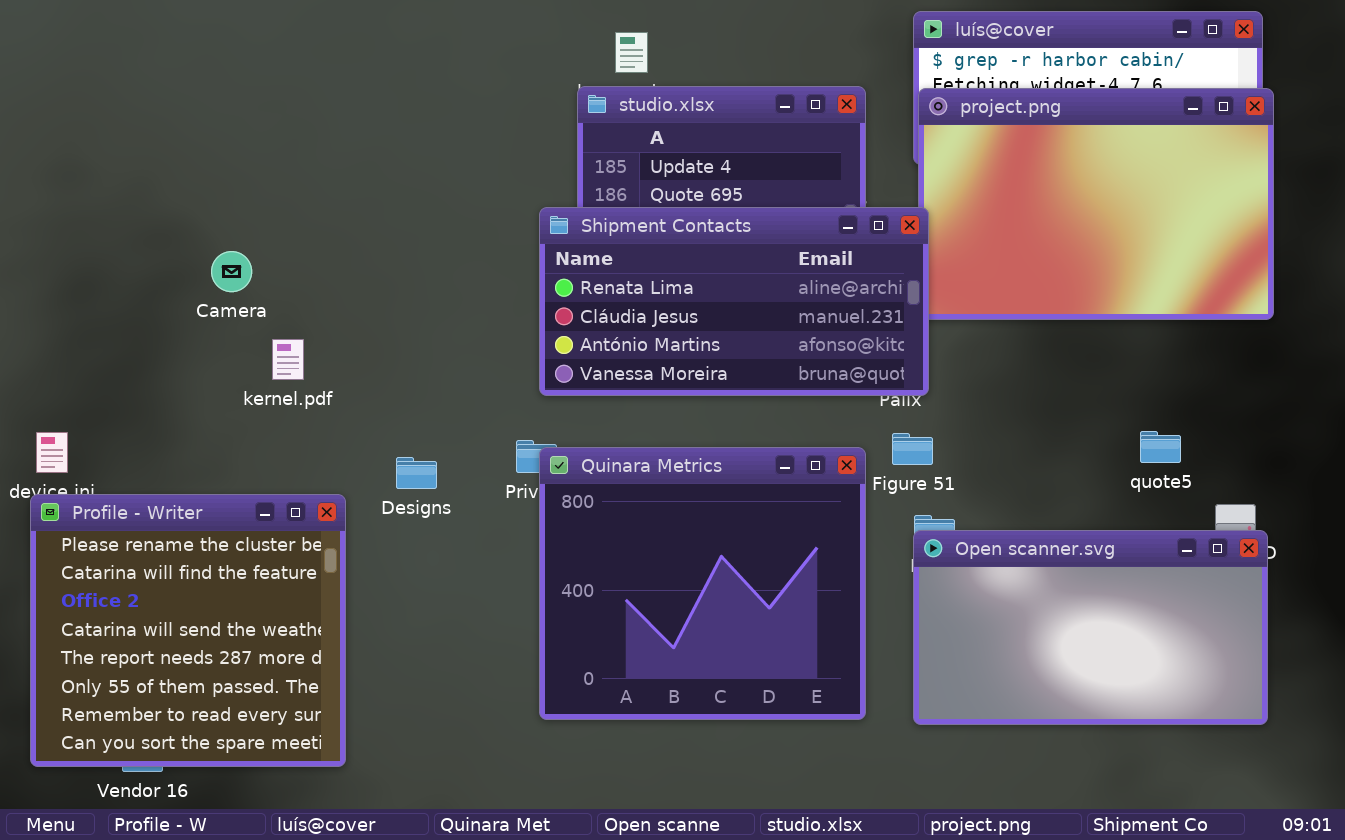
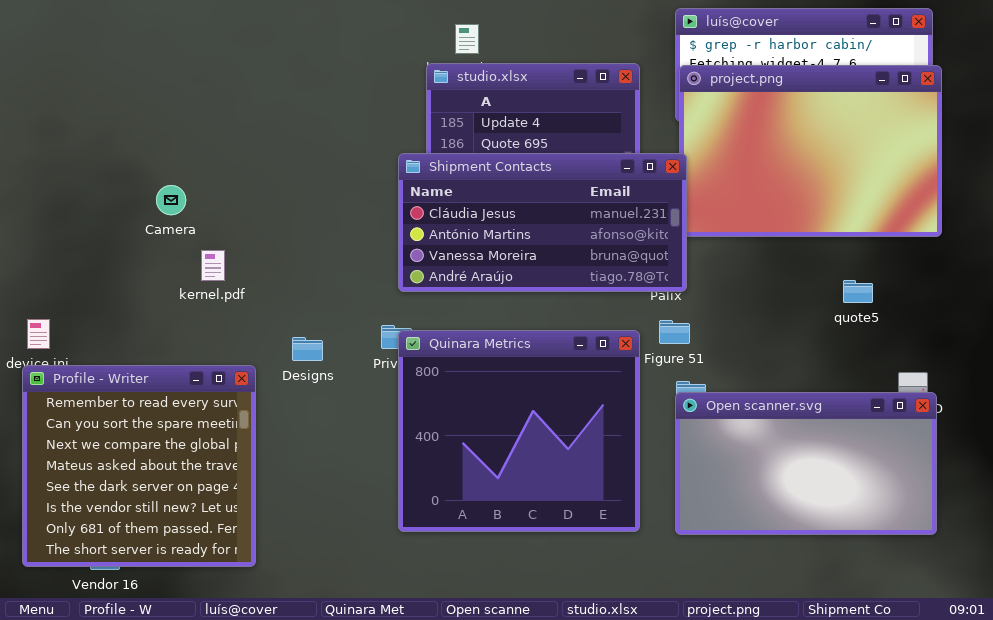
Shipment Contacts: [539,207,929,396] -> [398,153,687,292], scrolled down 1 row
quote5: [1140,431,1181,463] -> [843,280,873,303], moved
Profile - Writer: [30,494,346,767] -> [22,365,256,567], scrolled down 6 rows

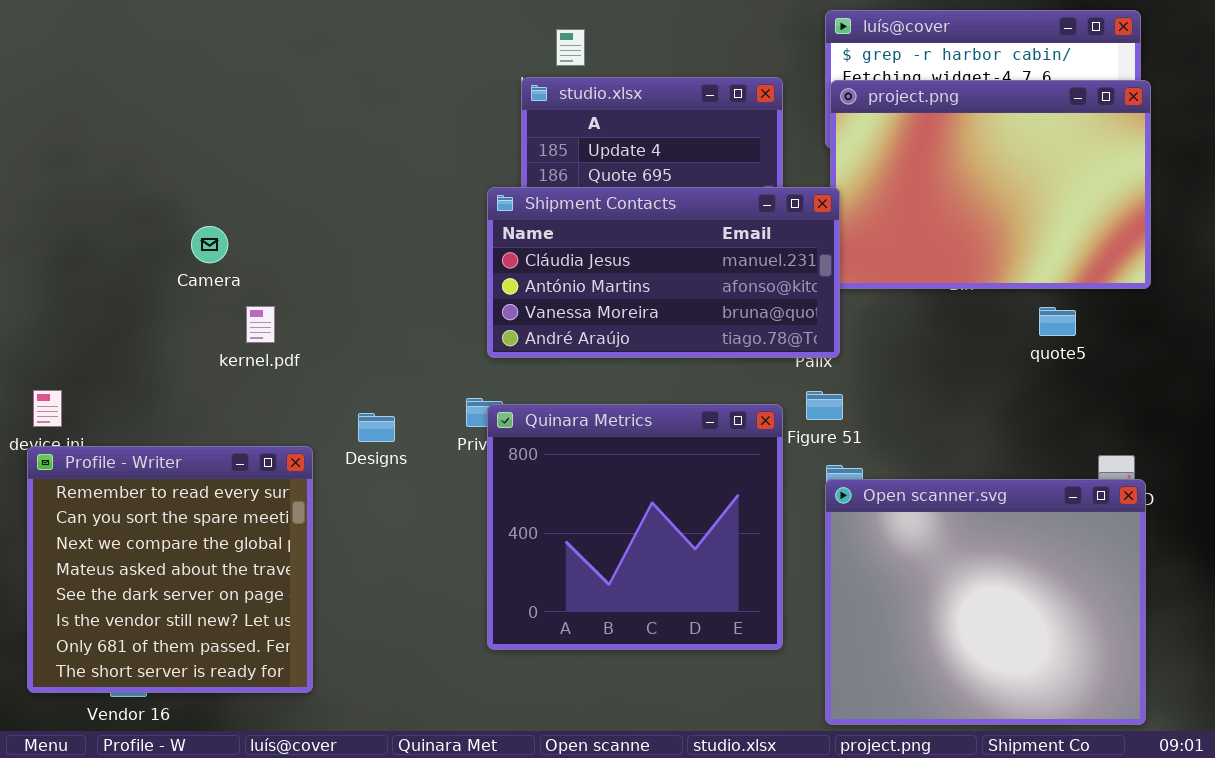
quote5: [843,280,873,303] -> [1039,307,1076,336], moved
Open scanner.svg: [675,392,937,535] -> [825,479,1146,725], resized

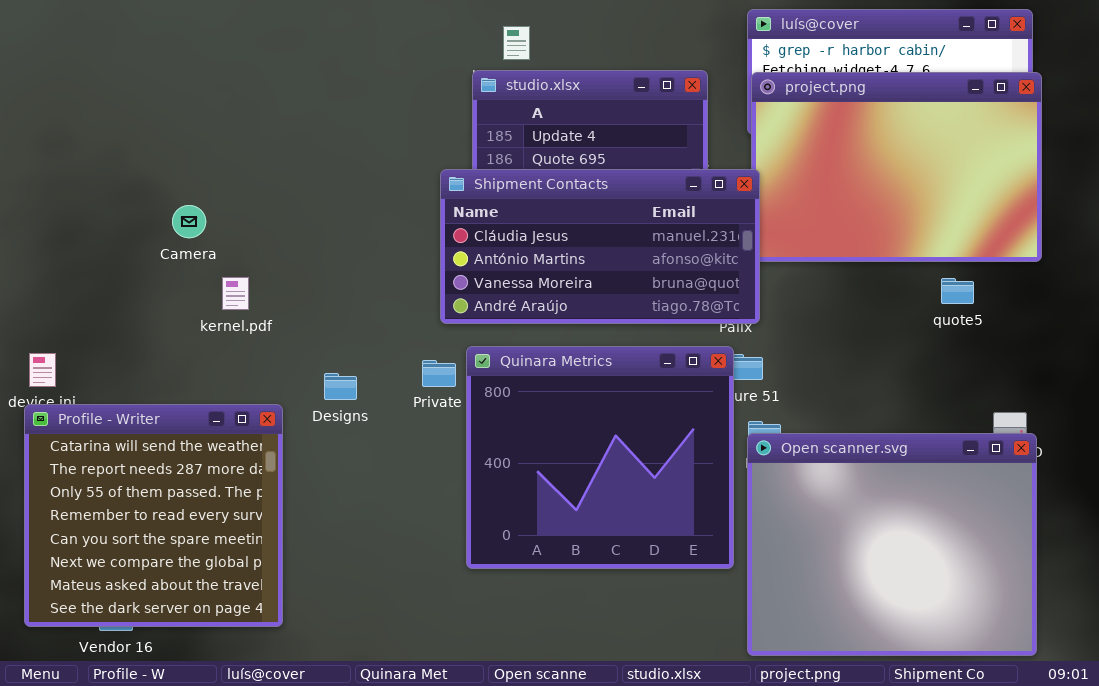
Quinara Metrics: [487,404,783,650] -> [466,346,734,569], moved
Profile - Writer: [27,446,313,693] -> [24,404,283,627], scrolled up 3 rows

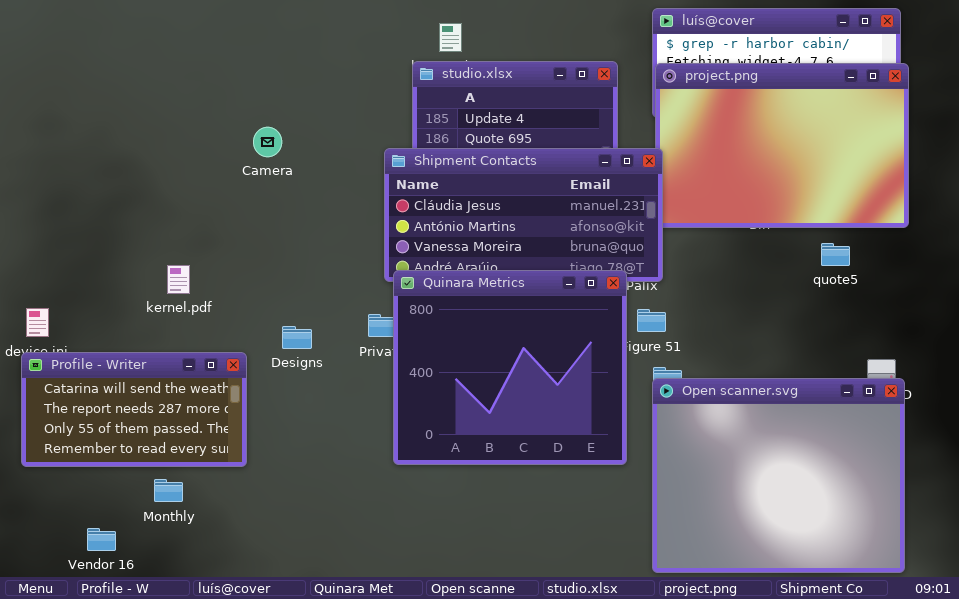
Camera: [172,205,206,238] -> [253,127,282,157], moved
kernel.pdf: [222,277,249,310] -> [167,265,190,294], moved
Quinara Metrics: [466,346,734,569] -> [393,270,627,465], moved
Profile - Writer: [24,404,283,627] -> [21,352,247,467], resized

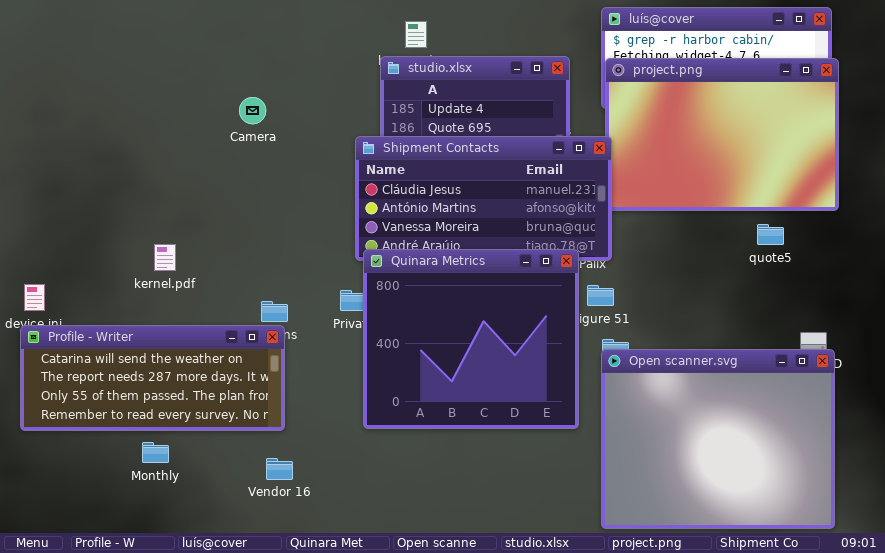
Camera: [253,127,282,157] -> [239,97,266,124], moved
Profile - Writer: [21,352,247,467] -> [20,325,285,431], resized
Vendor 16: [87,528,116,551] -> [266,458,293,480], moved

